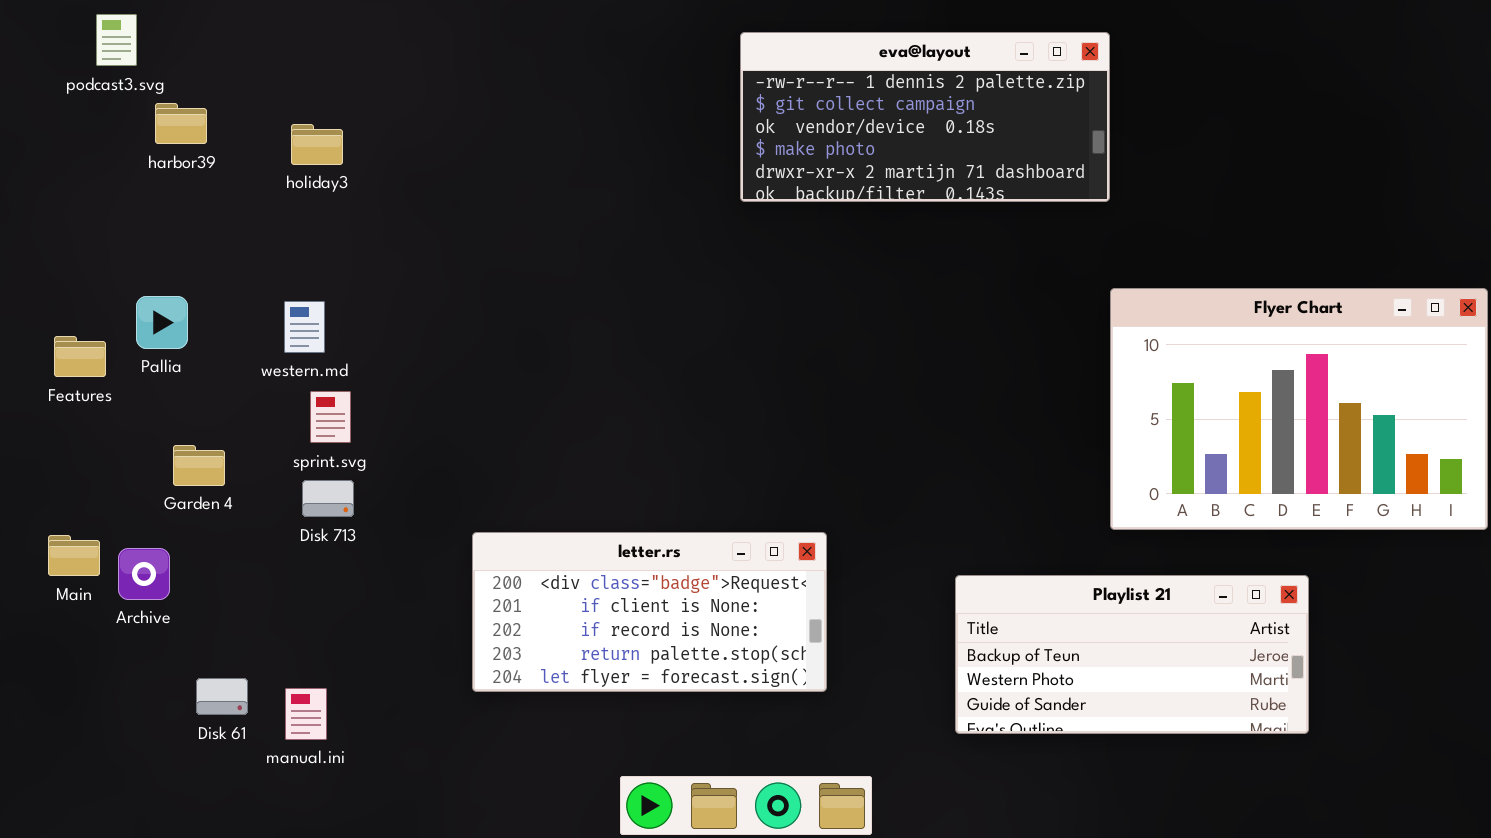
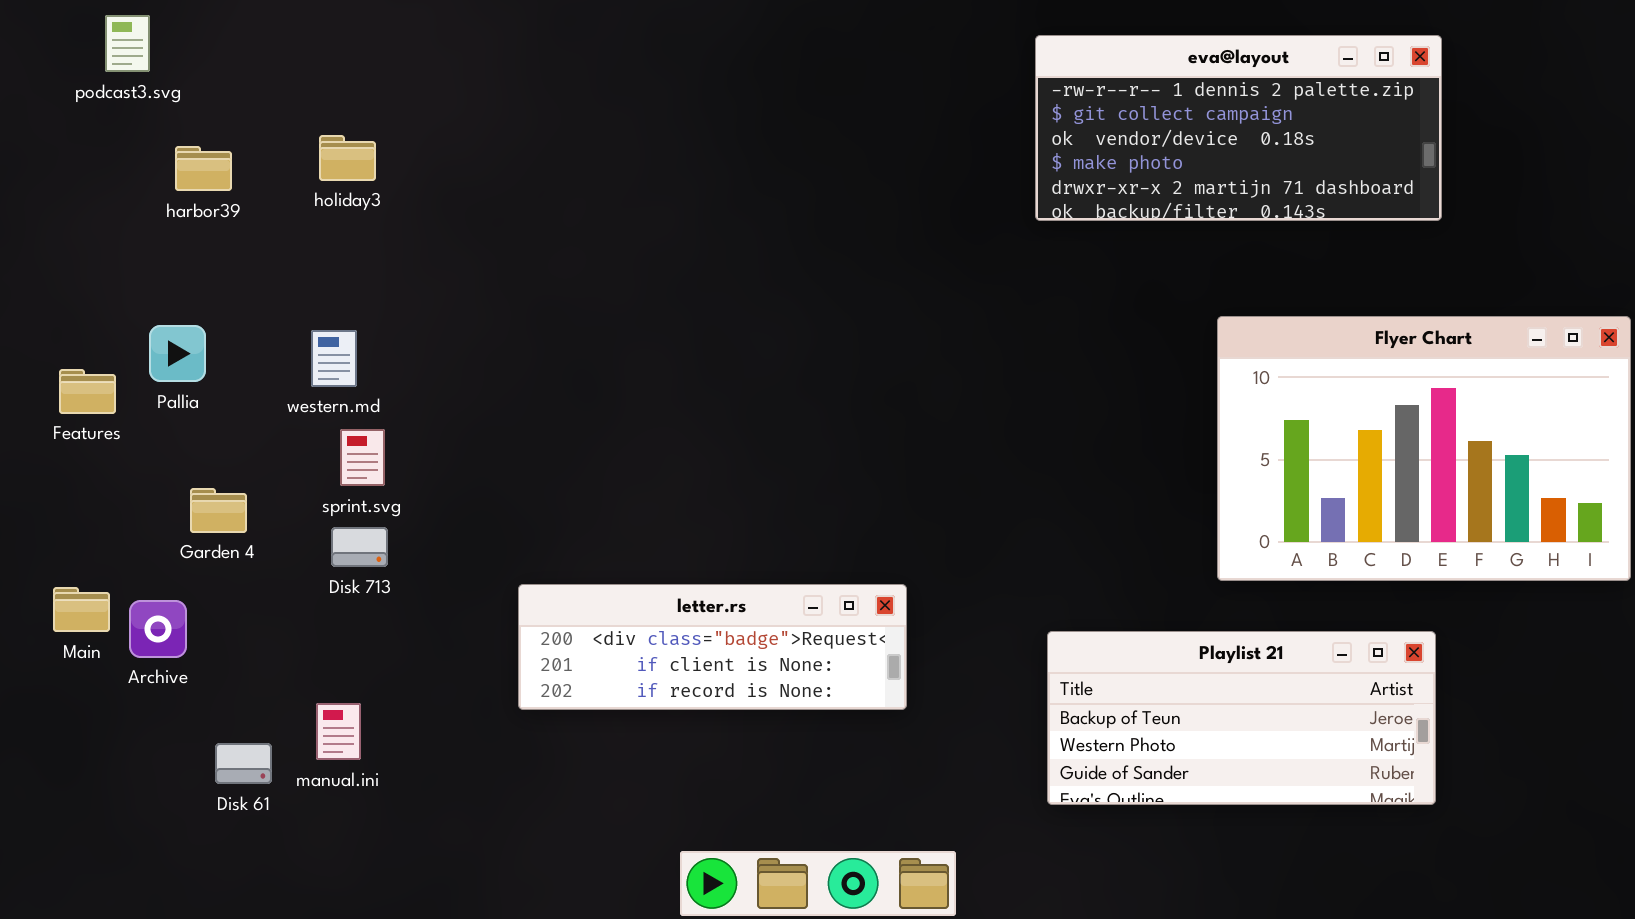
eva@layout: [740,32,1110,202] -> [1035,35,1442,221], moved
harbor39: [155,103,207,144] -> [175,146,232,191], moved
letter.rs: [472,532,827,692] -> [518,584,907,710], resized
manual.ini: [285,688,327,740] -> [316,703,361,760], moved

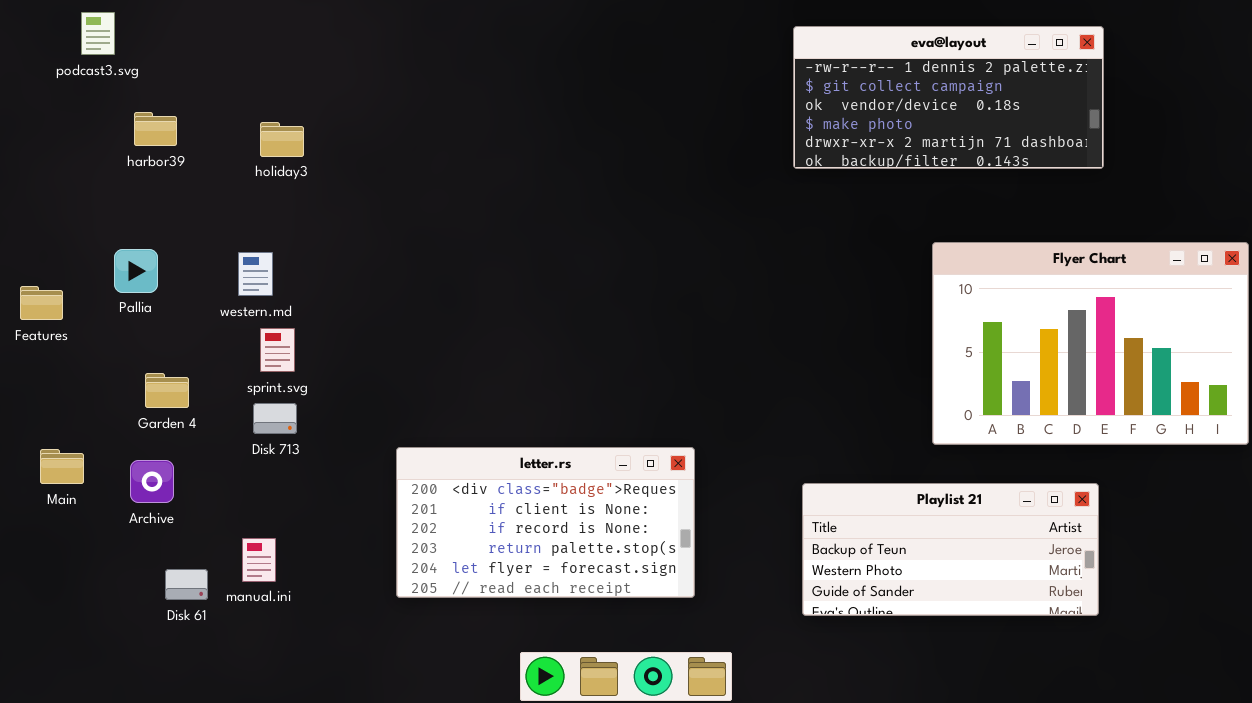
holiday3: [319,135,376,181] -> [260,122,304,157], moved
Features: [59,369,116,414] -> [20,286,63,320], moved
letter.rs: [518,584,907,710] -> [396,447,695,598], resized
Archive: [129,600,187,658] -> [130,460,174,503], moved

